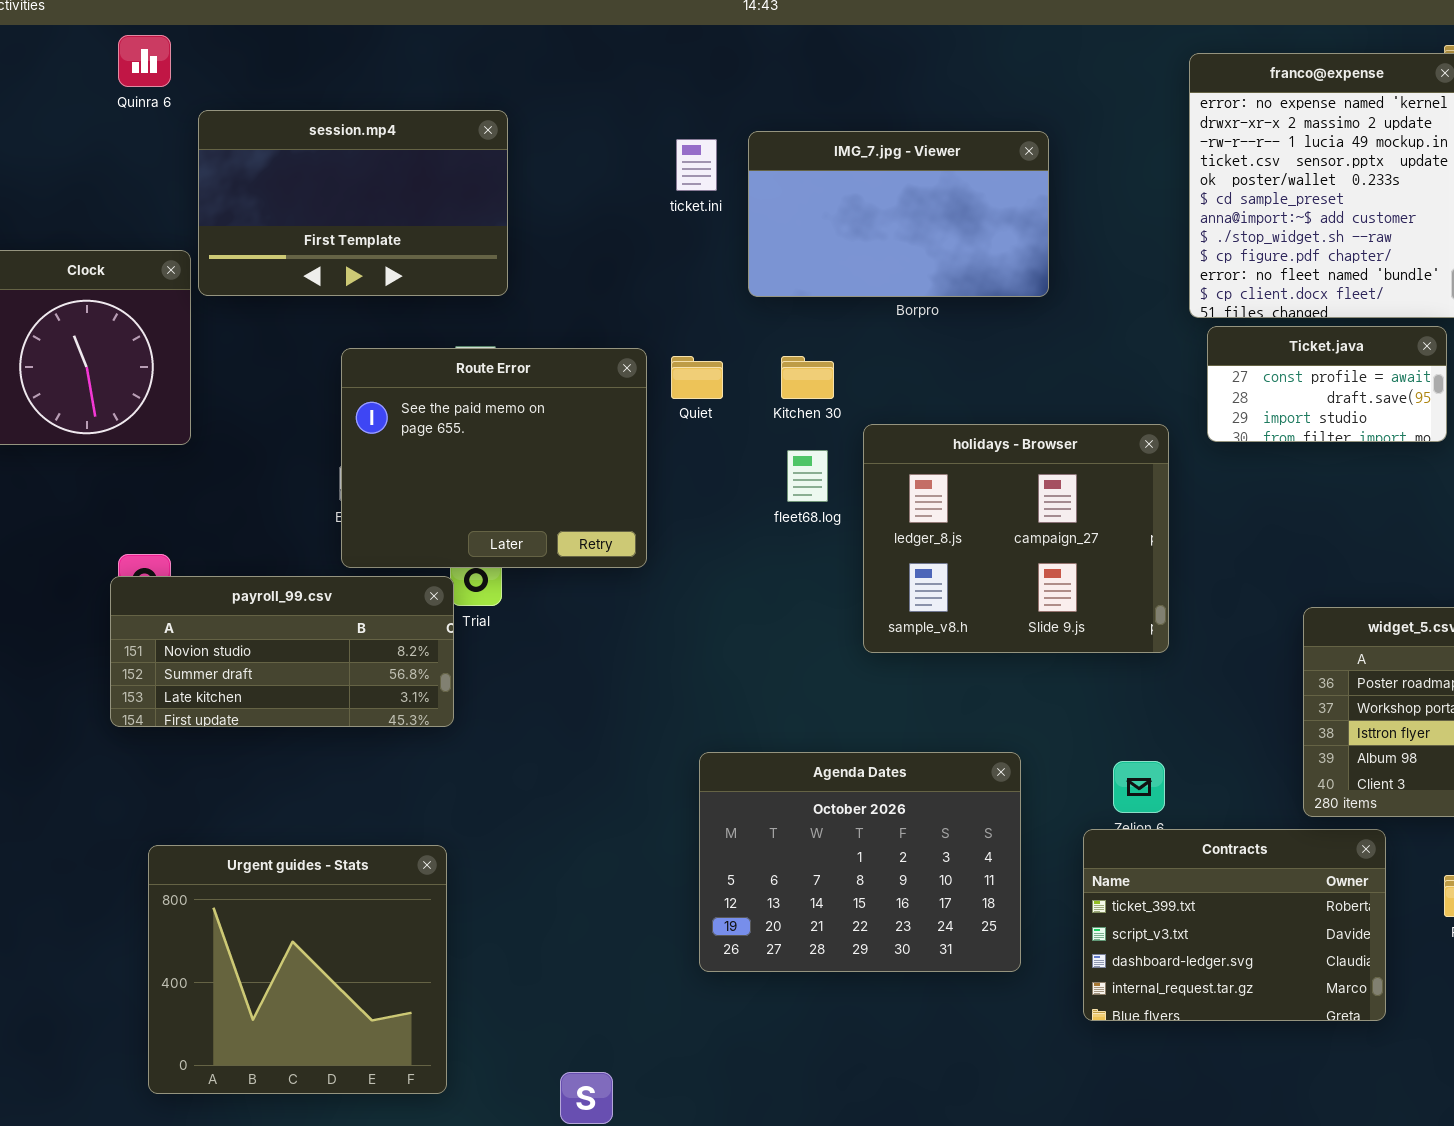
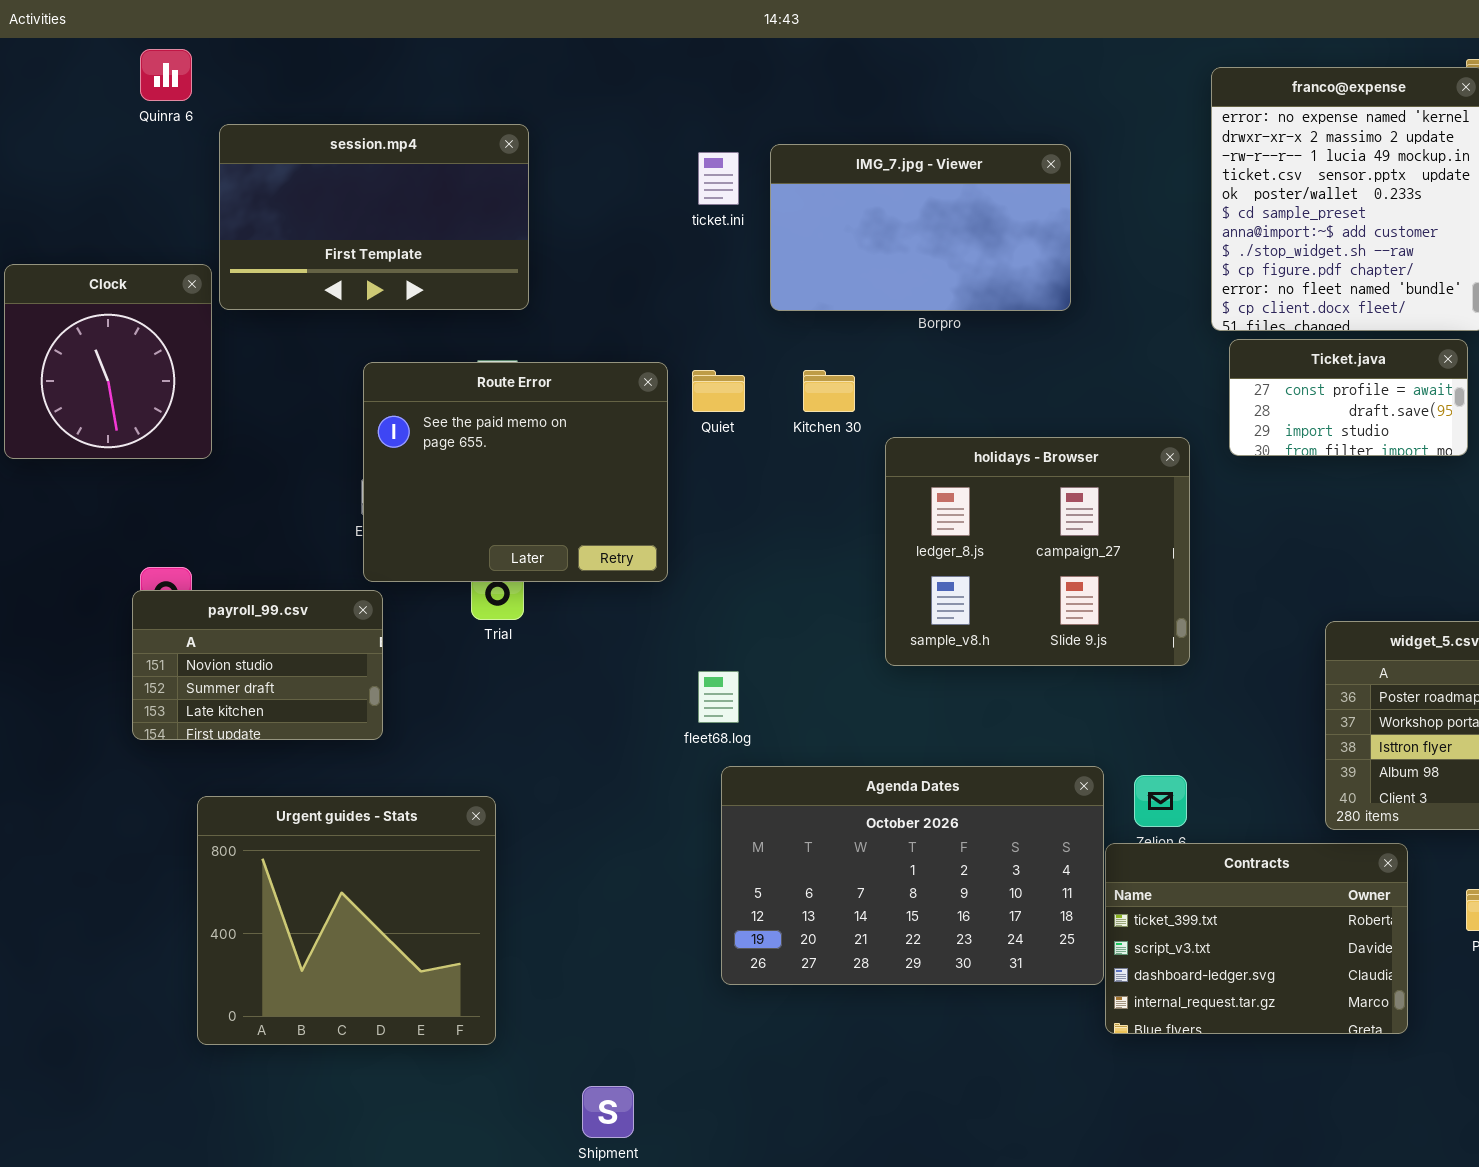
fleet68.log: [787,450,828,502] -> [698,671,739,723], moved
payroll_99.csv: [110,576,454,727] -> [132,590,383,740], resized
Agenda Dates: [699,752,1021,972] -> [721,766,1104,985], resized
Urgent guides - Stats: [148,845,447,1094] -> [197,796,496,1045], moved

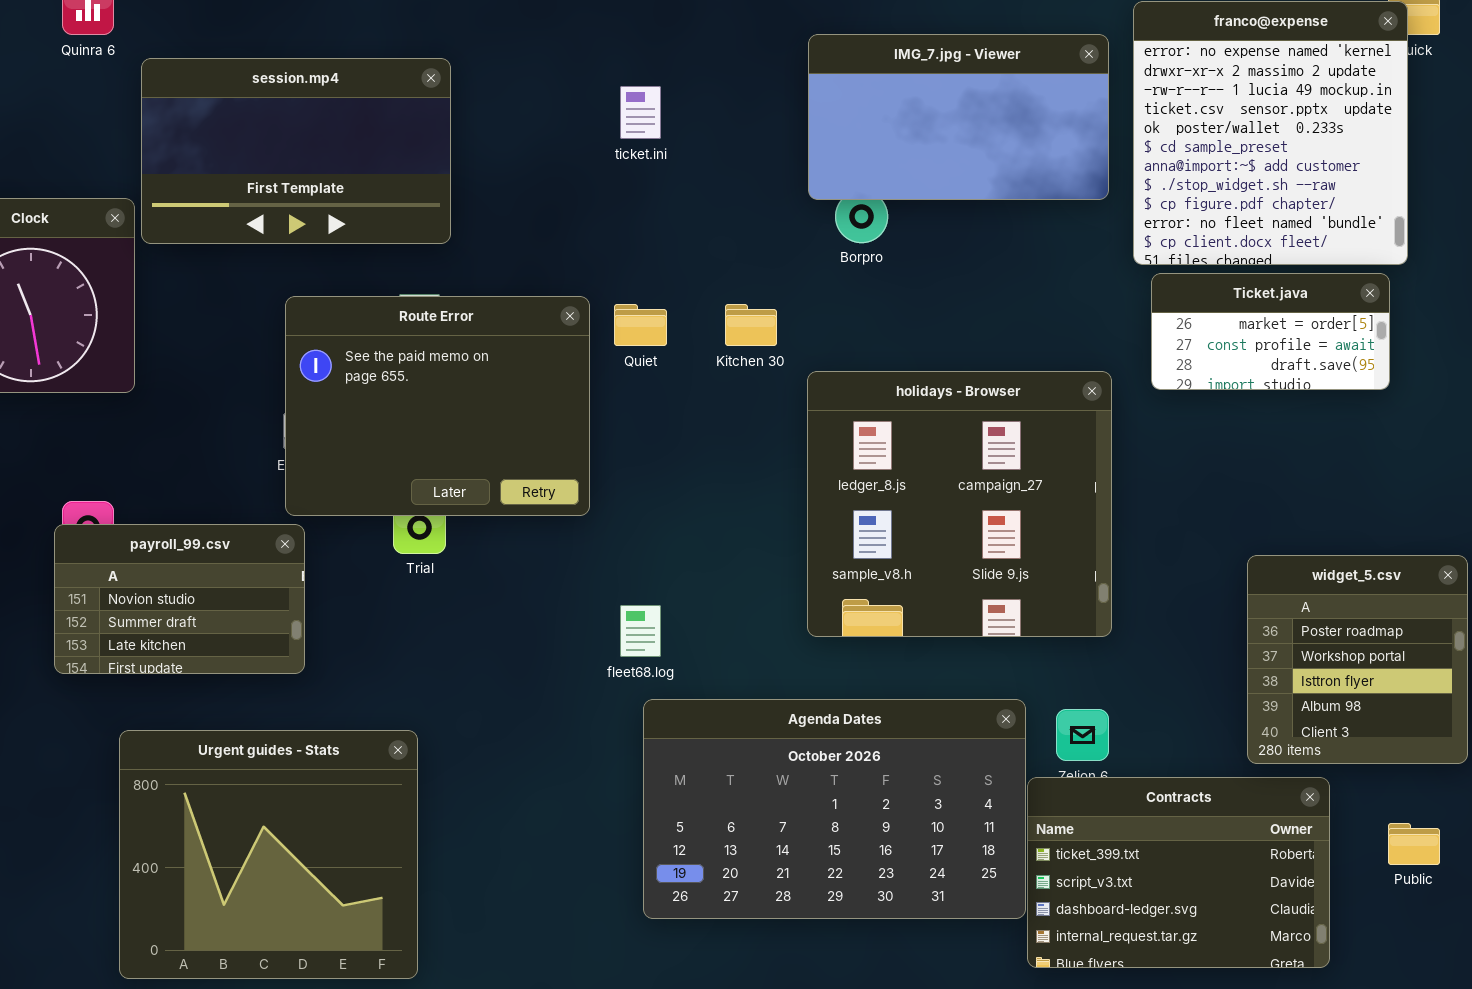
IMG_7.jpg - Viewer: [770,144,1071,311] -> [808,34,1109,200], moved
Ticket.java: [1229,339,1468,456] -> [1151,273,1390,390], scrolled up 1 row
holidays - Browser: [885,437,1190,666] -> [807,371,1112,637], resized

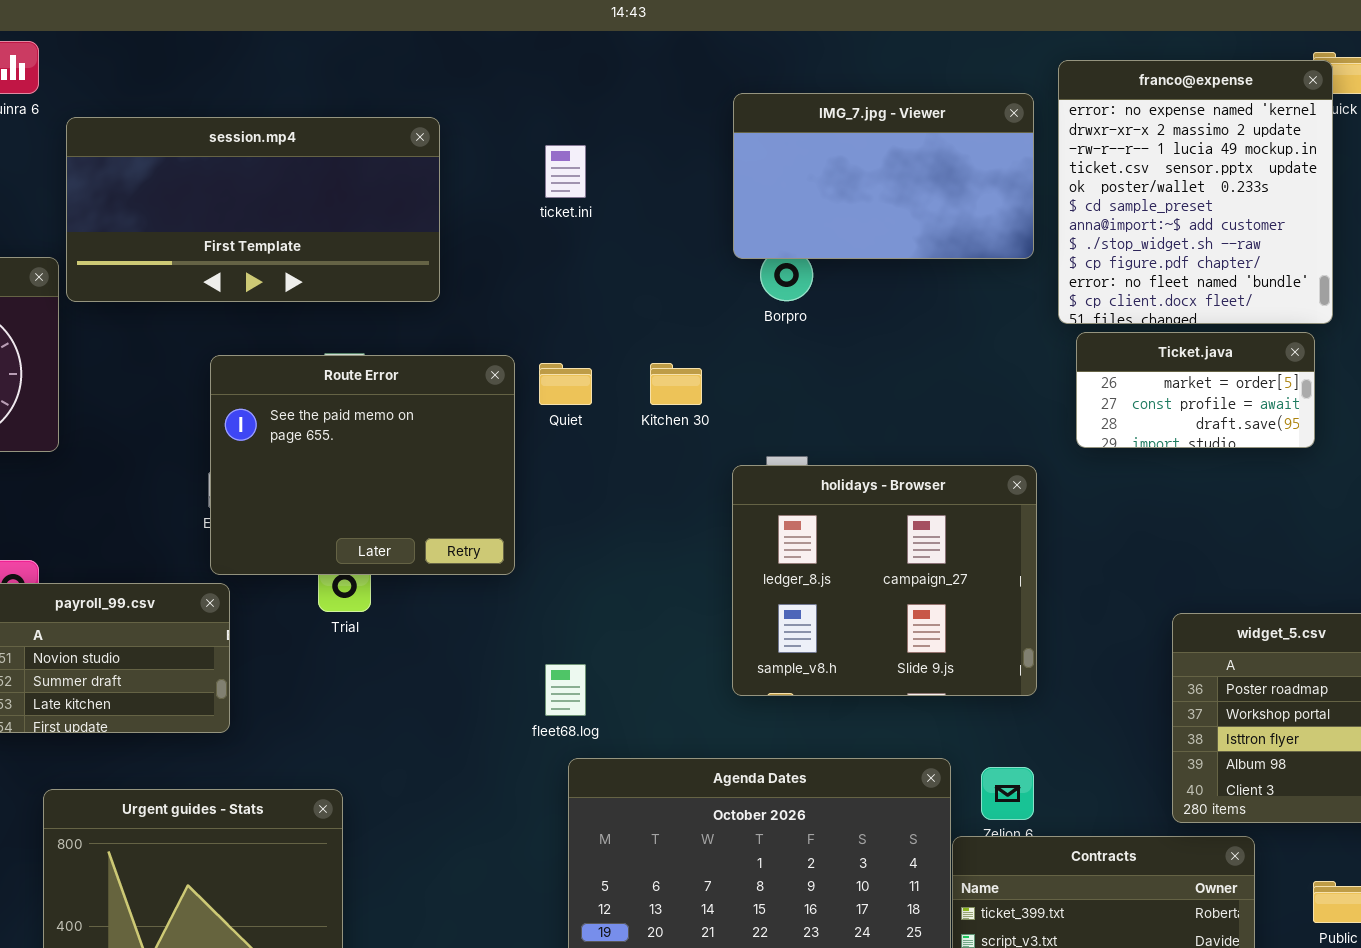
session.mp4: [141,58,451,244] -> [66,117,440,302], resized
holidays - Browser: [807,371,1112,637] -> [732,465,1037,696], resized

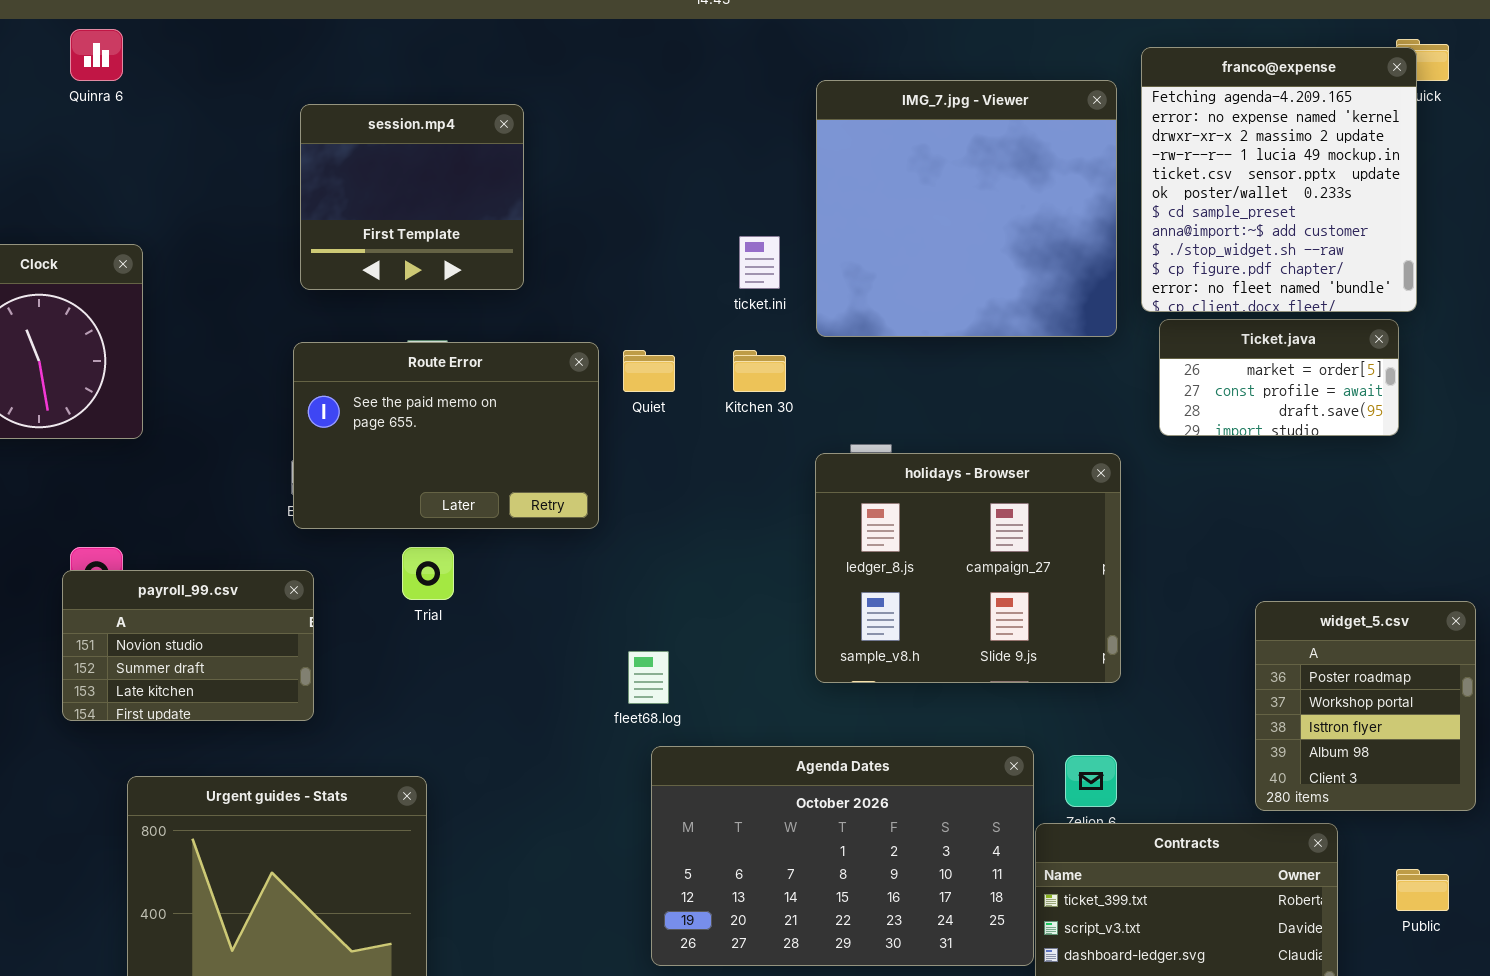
franco@expense: [1058,60,1333,324] -> [1141,47,1417,312], scrolled up 1 row
IMG_7.jpg - Viewer: [733,93,1034,259] -> [816,80,1117,337], resized
session.mp4: [66,117,440,302] -> [300,104,524,290], resized
ticket.ini: [545,145,586,198] -> [739,236,780,289], moved
Route Error: [210,355,515,575] -> [293,342,599,529], resized

